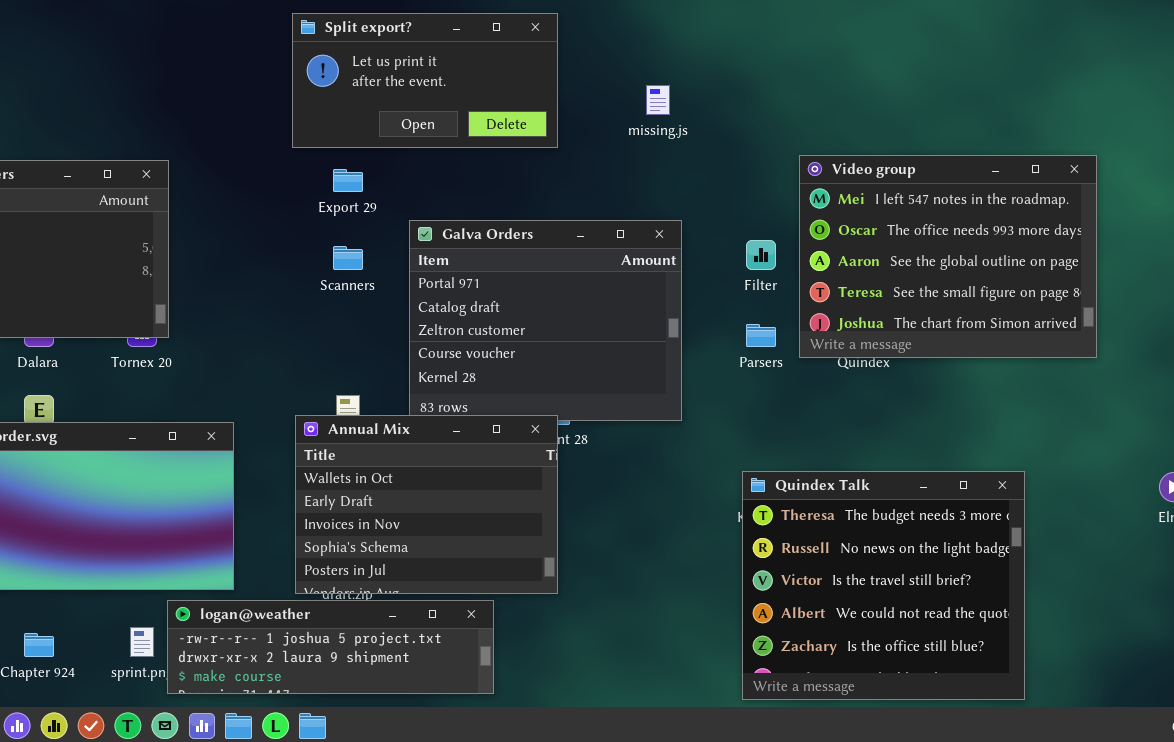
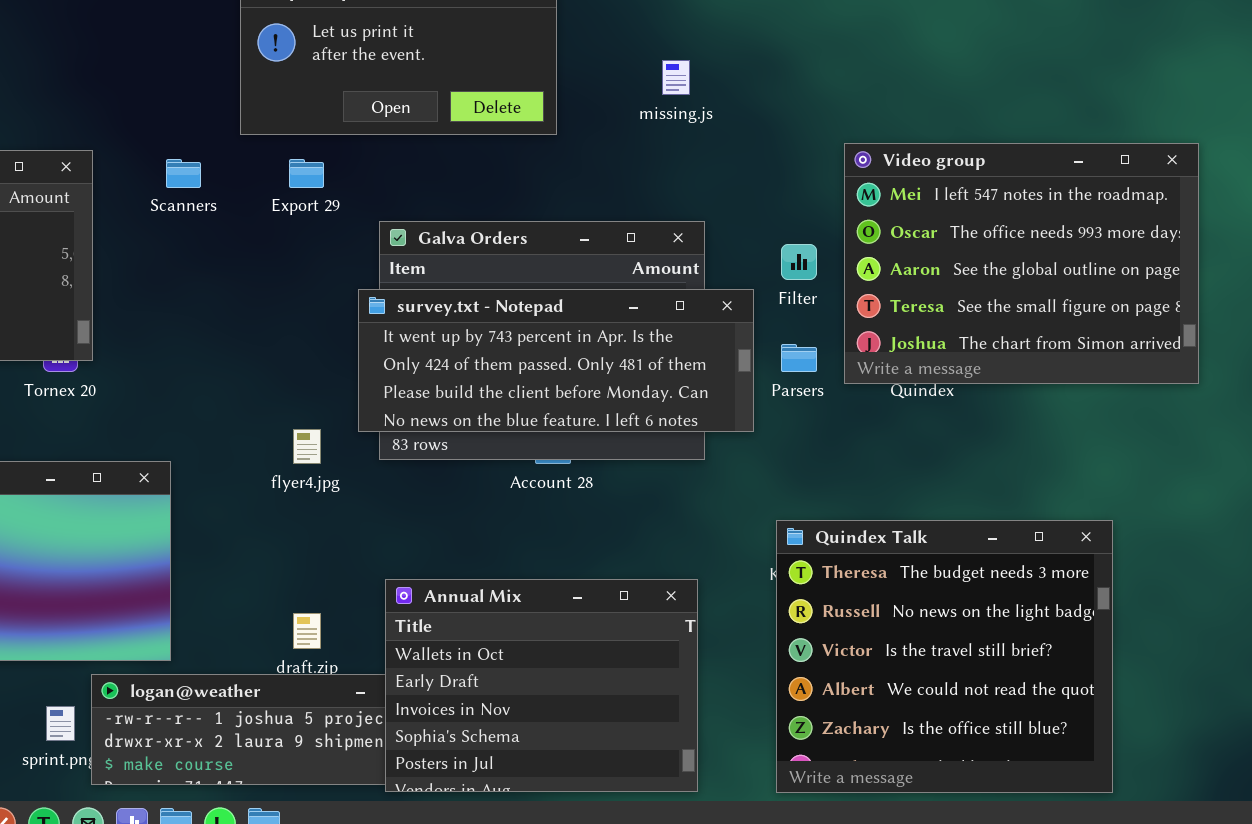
Scanners: [333,246,363,270] -> [166,159,201,188], moved
survey.txt - Notepad: none -> [358,289,754,432], opened
Annual Mix: [295,415,558,594] -> [385,579,698,792], moved

